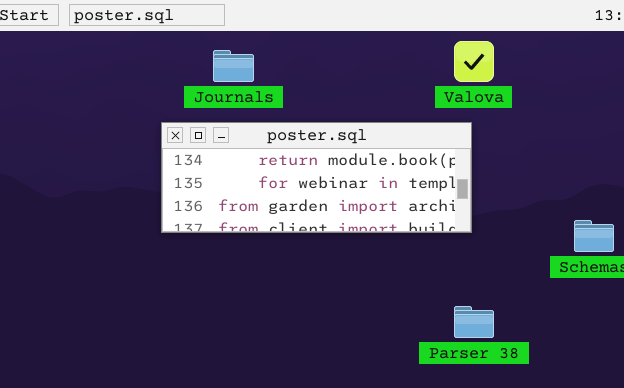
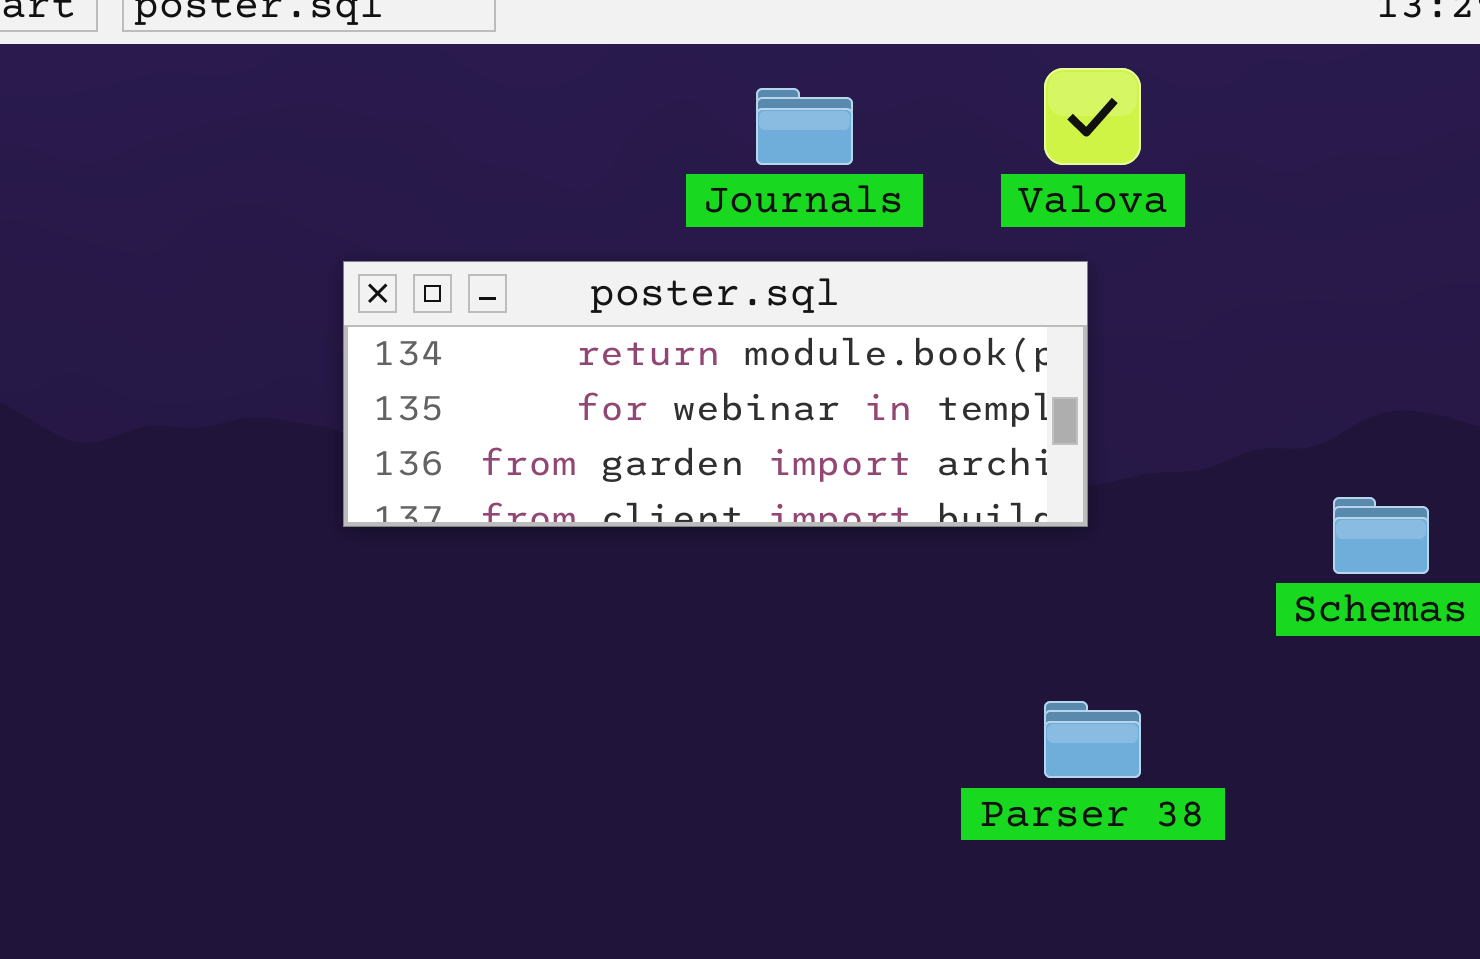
Journals: [213,50,254,82] -> [756,88,853,165], moved

